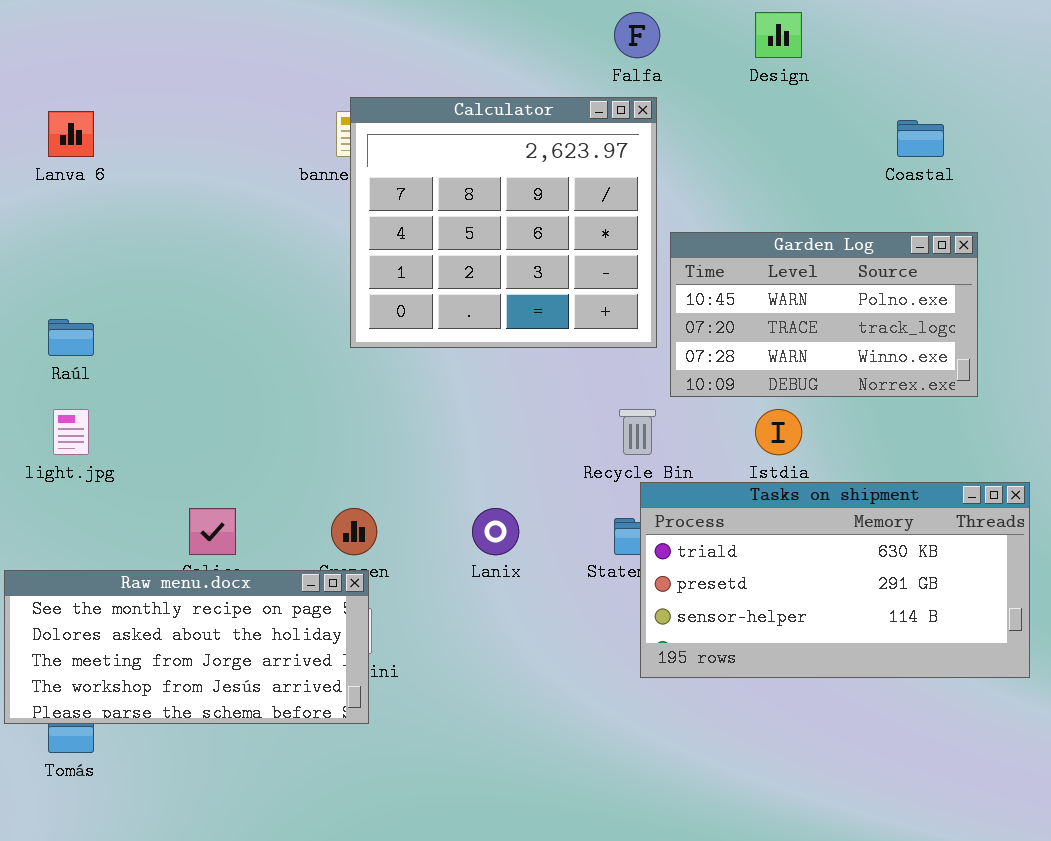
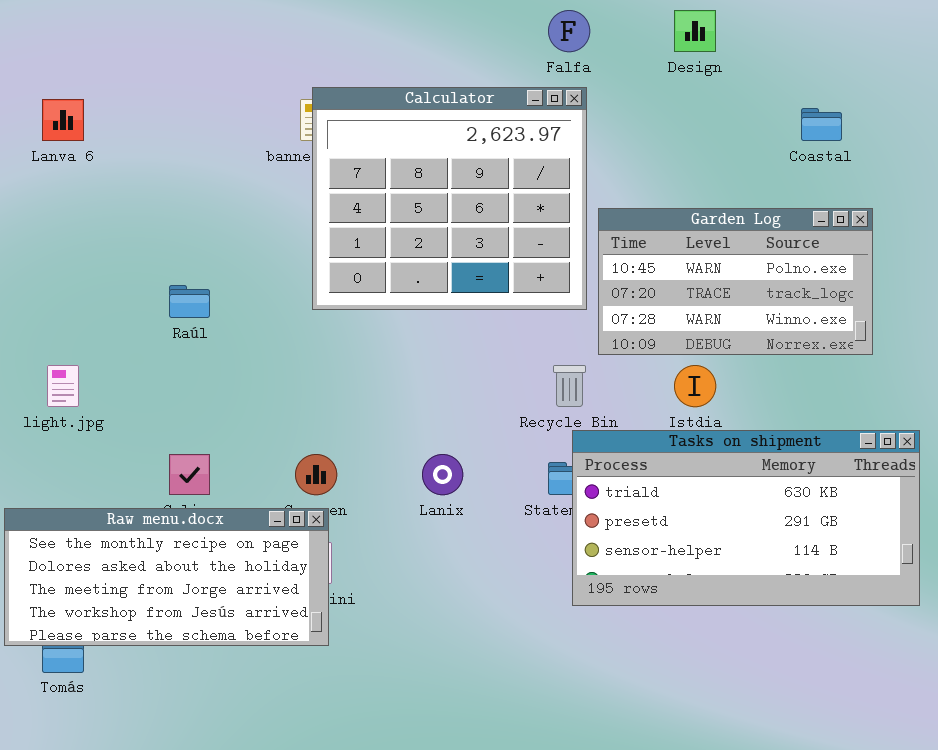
Raúl: [48,319,94,356] -> [169,285,210,318], moved

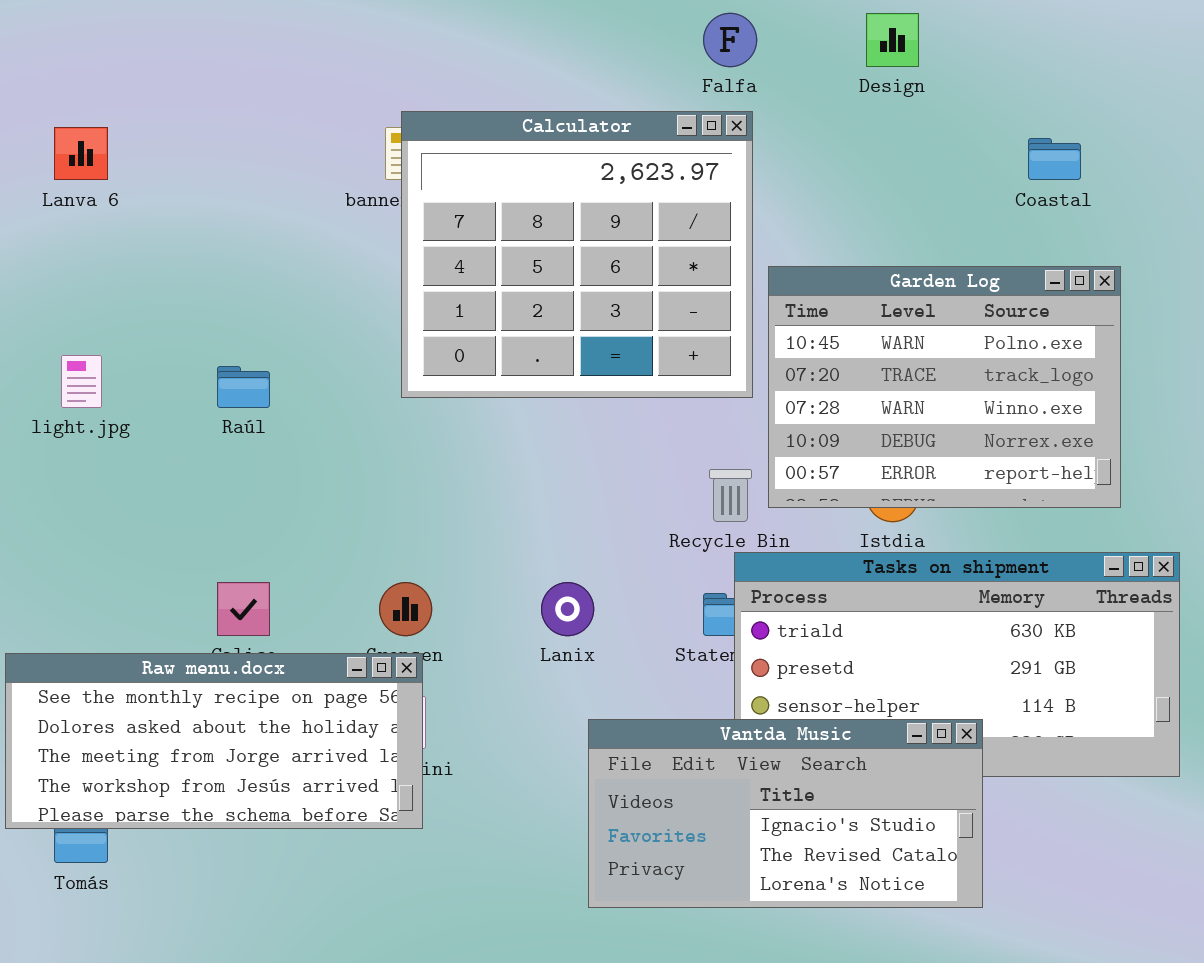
Garden Log: [598,208,873,355] -> [768,266,1121,508], resized
light.jpg: [47,365,79,407] -> [61,355,102,408], moved
Vantda Music: none -> [588,719,983,908], opened

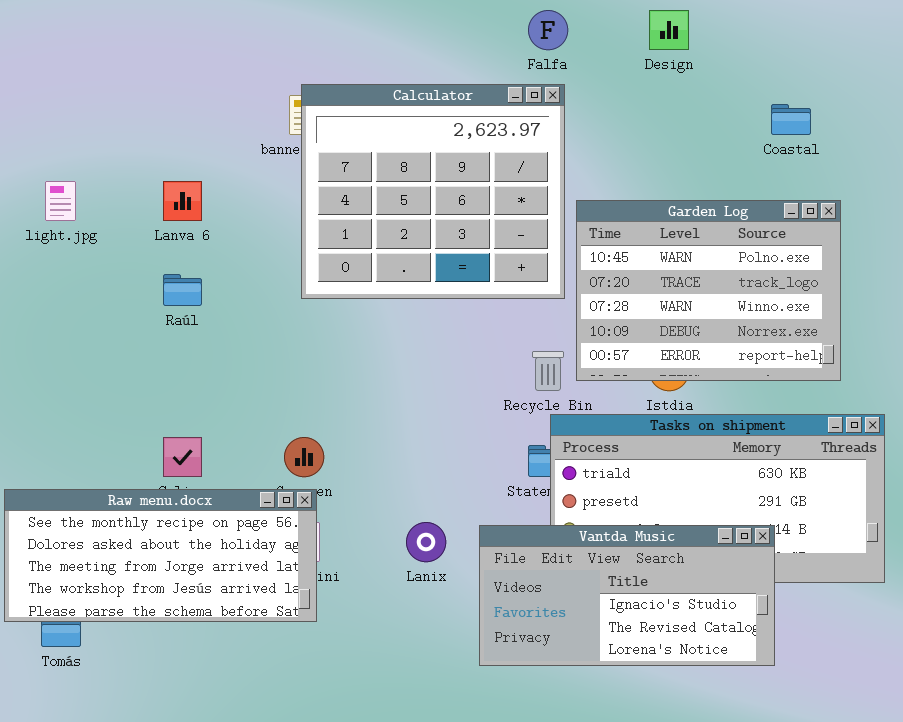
Lanva 6: [54,127,108,180] -> [163,181,202,221], moved
light.jpg: [61,355,102,408] -> [45,181,76,221], moved
Lanix: [541,582,594,636] -> [406,522,446,562], moved
Vantda Music: [588,719,983,908] -> [479,525,775,666], moved

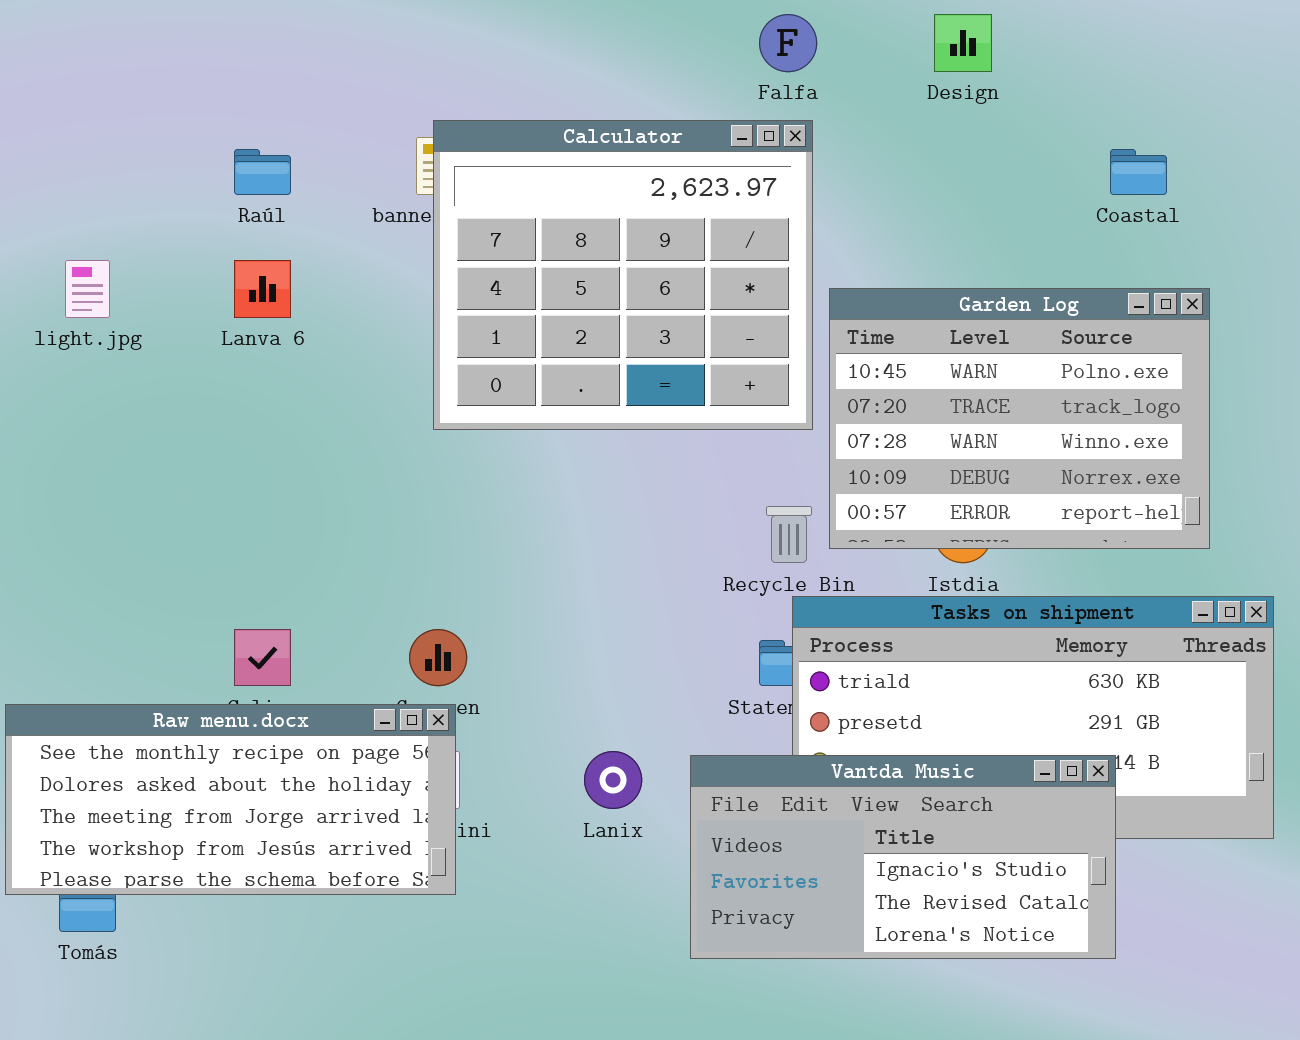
Raúl: [163,274,202,306] -> [234,149,291,195], moved

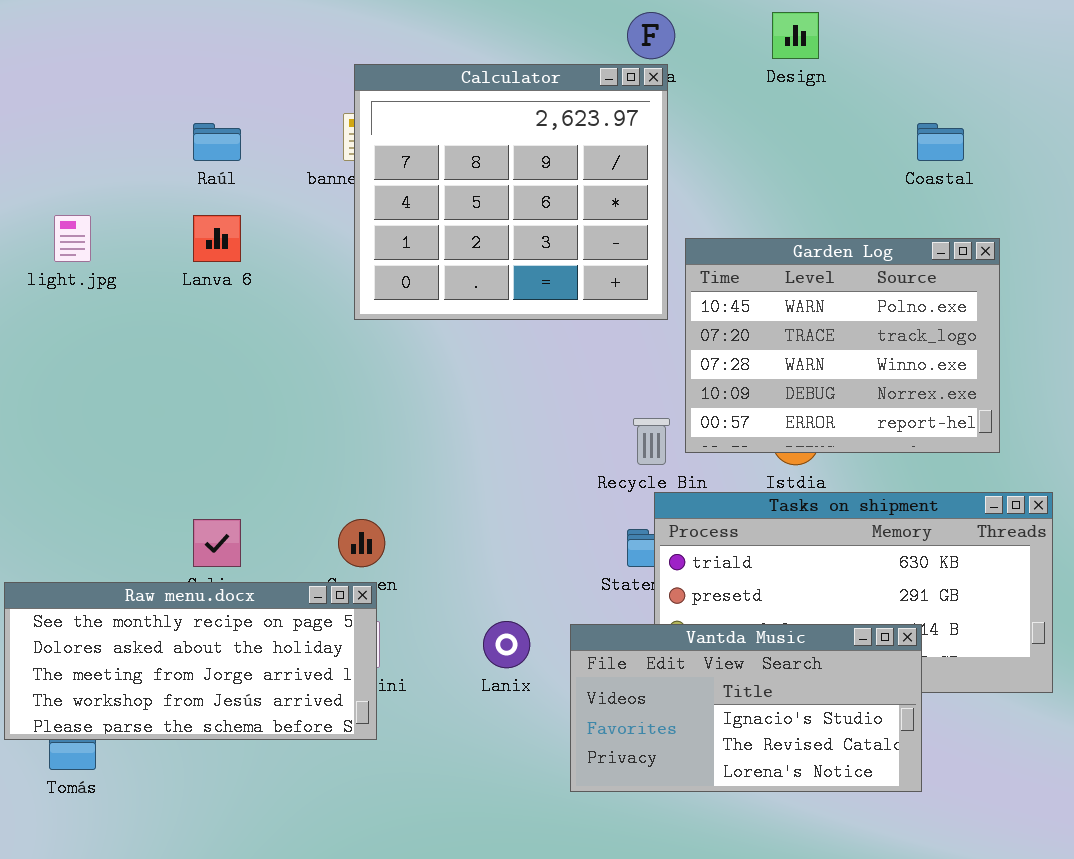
Calculator: [433,120,813,430] -> [354,64,668,320], moved

